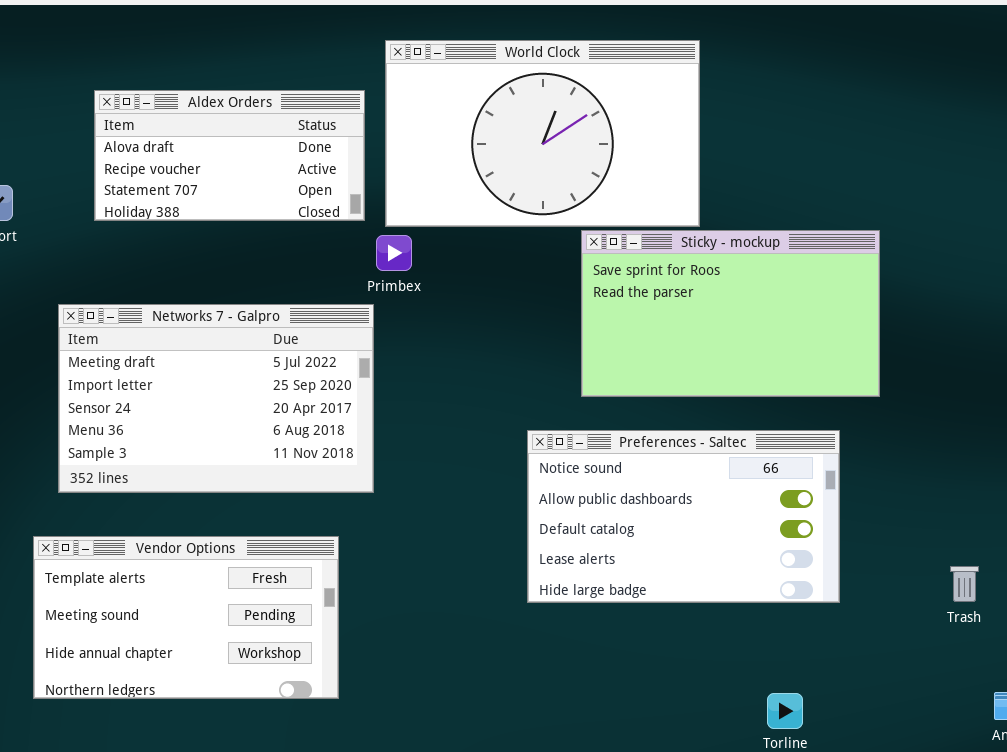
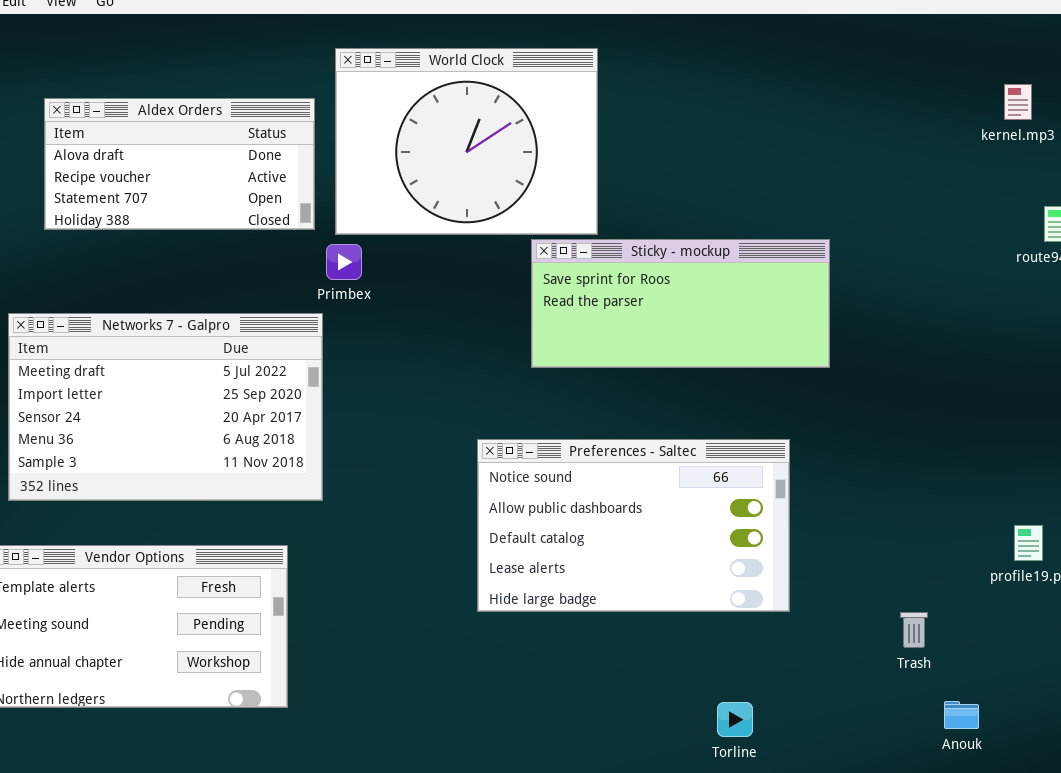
World Clock: [385,40,700,227] -> [335,48,598,235], resized
Sticky - mockup: [581,230,880,397] -> [531,239,830,368], resized
Trash: [950,566,979,602] -> [900,612,928,648], moved

